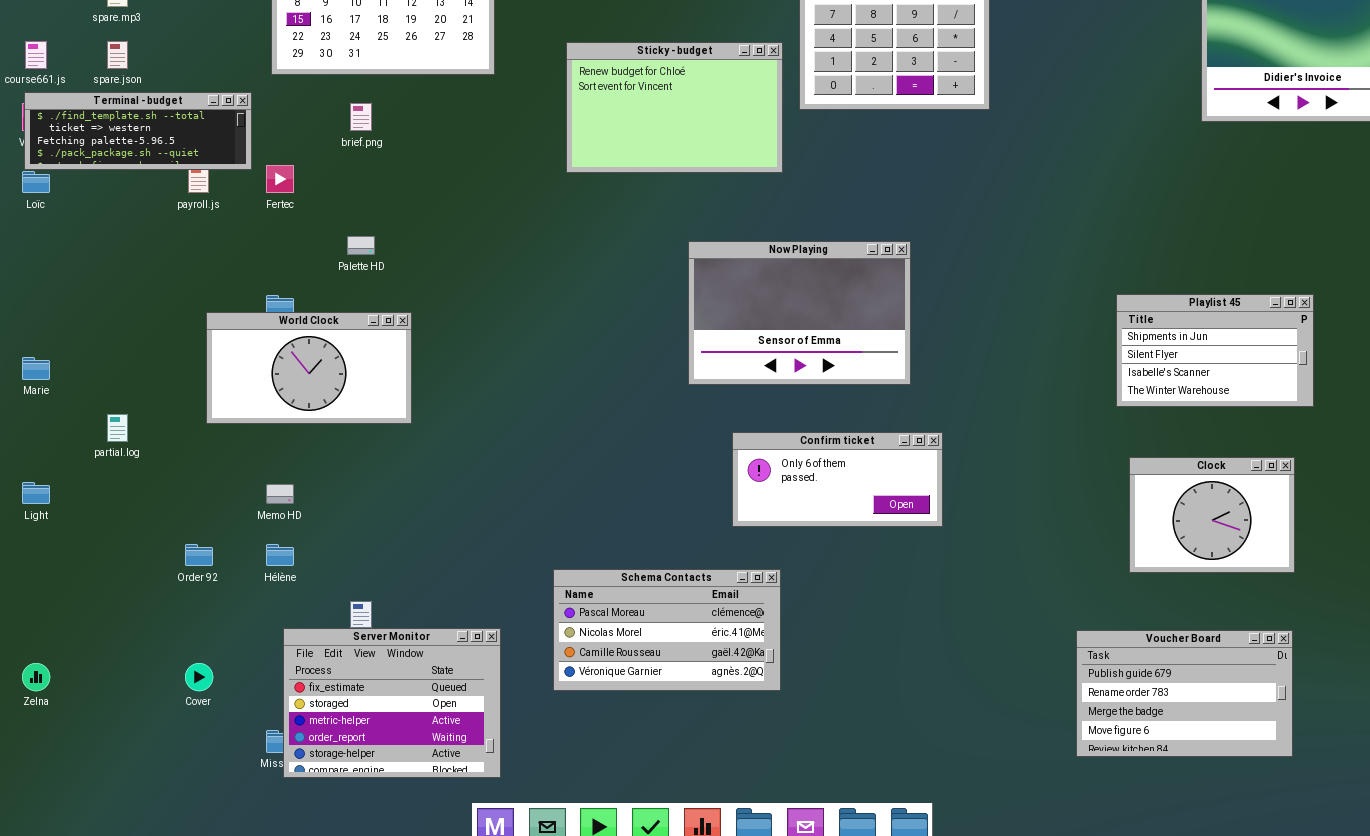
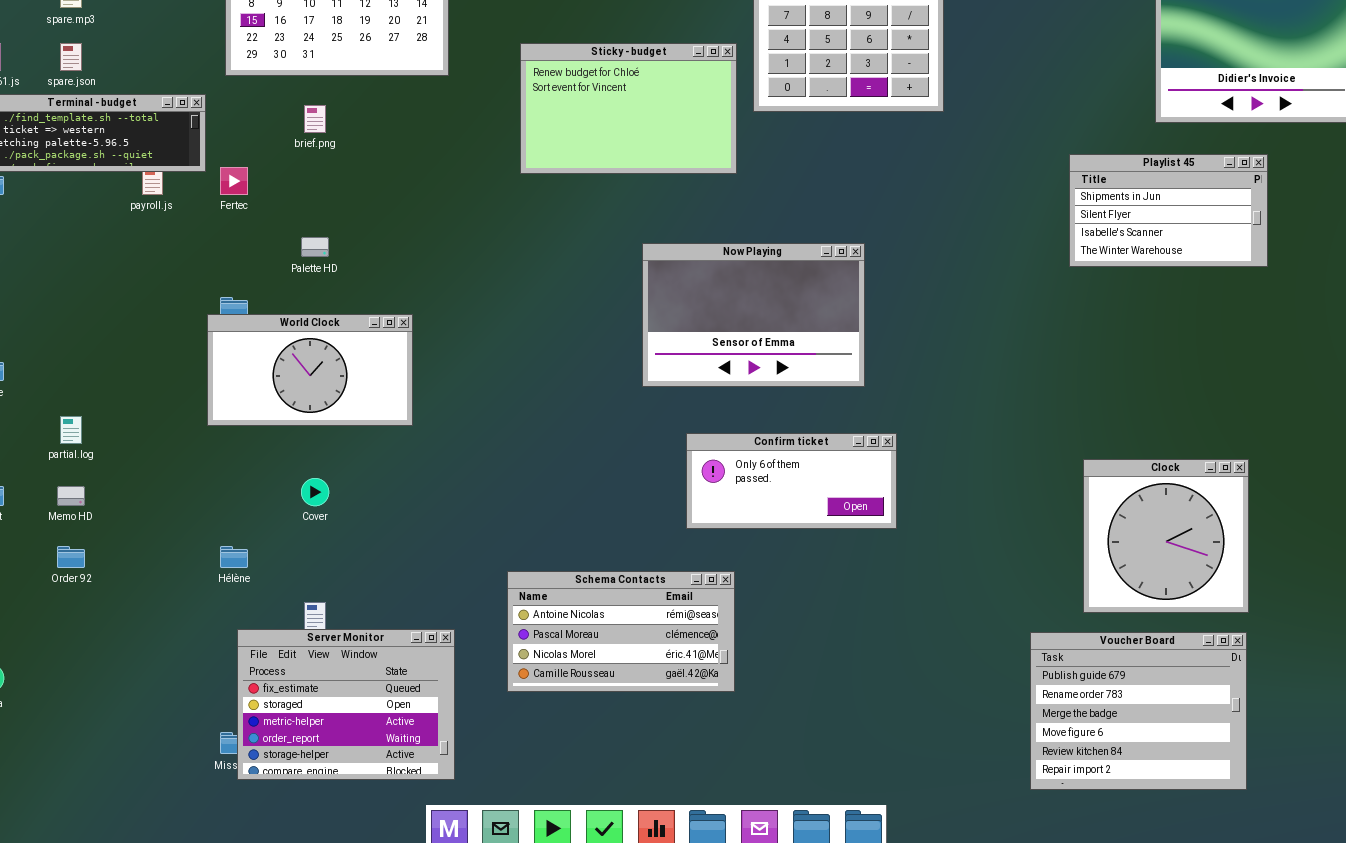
Playlist 45: [1116,294,1314,407] -> [1069,154,1268,267], moved
World Clock: [206,312,412,424] -> [207,314,413,426], moved
Clock: [1129,457,1295,573] -> [1083,459,1249,613], resized
Memo HD: [266,484,294,504] -> [57,486,85,506], moved
Order 92: [185,544,213,566] -> [57,546,85,568], moved
Schema Contacts: [553,569,781,691] -> [507,571,735,692], scrolled up 1 row
Voucher Board: [1076,630,1293,757] -> [1030,632,1247,790], resized
Cover: [185,663,213,691] -> [301,478,329,506], moved

